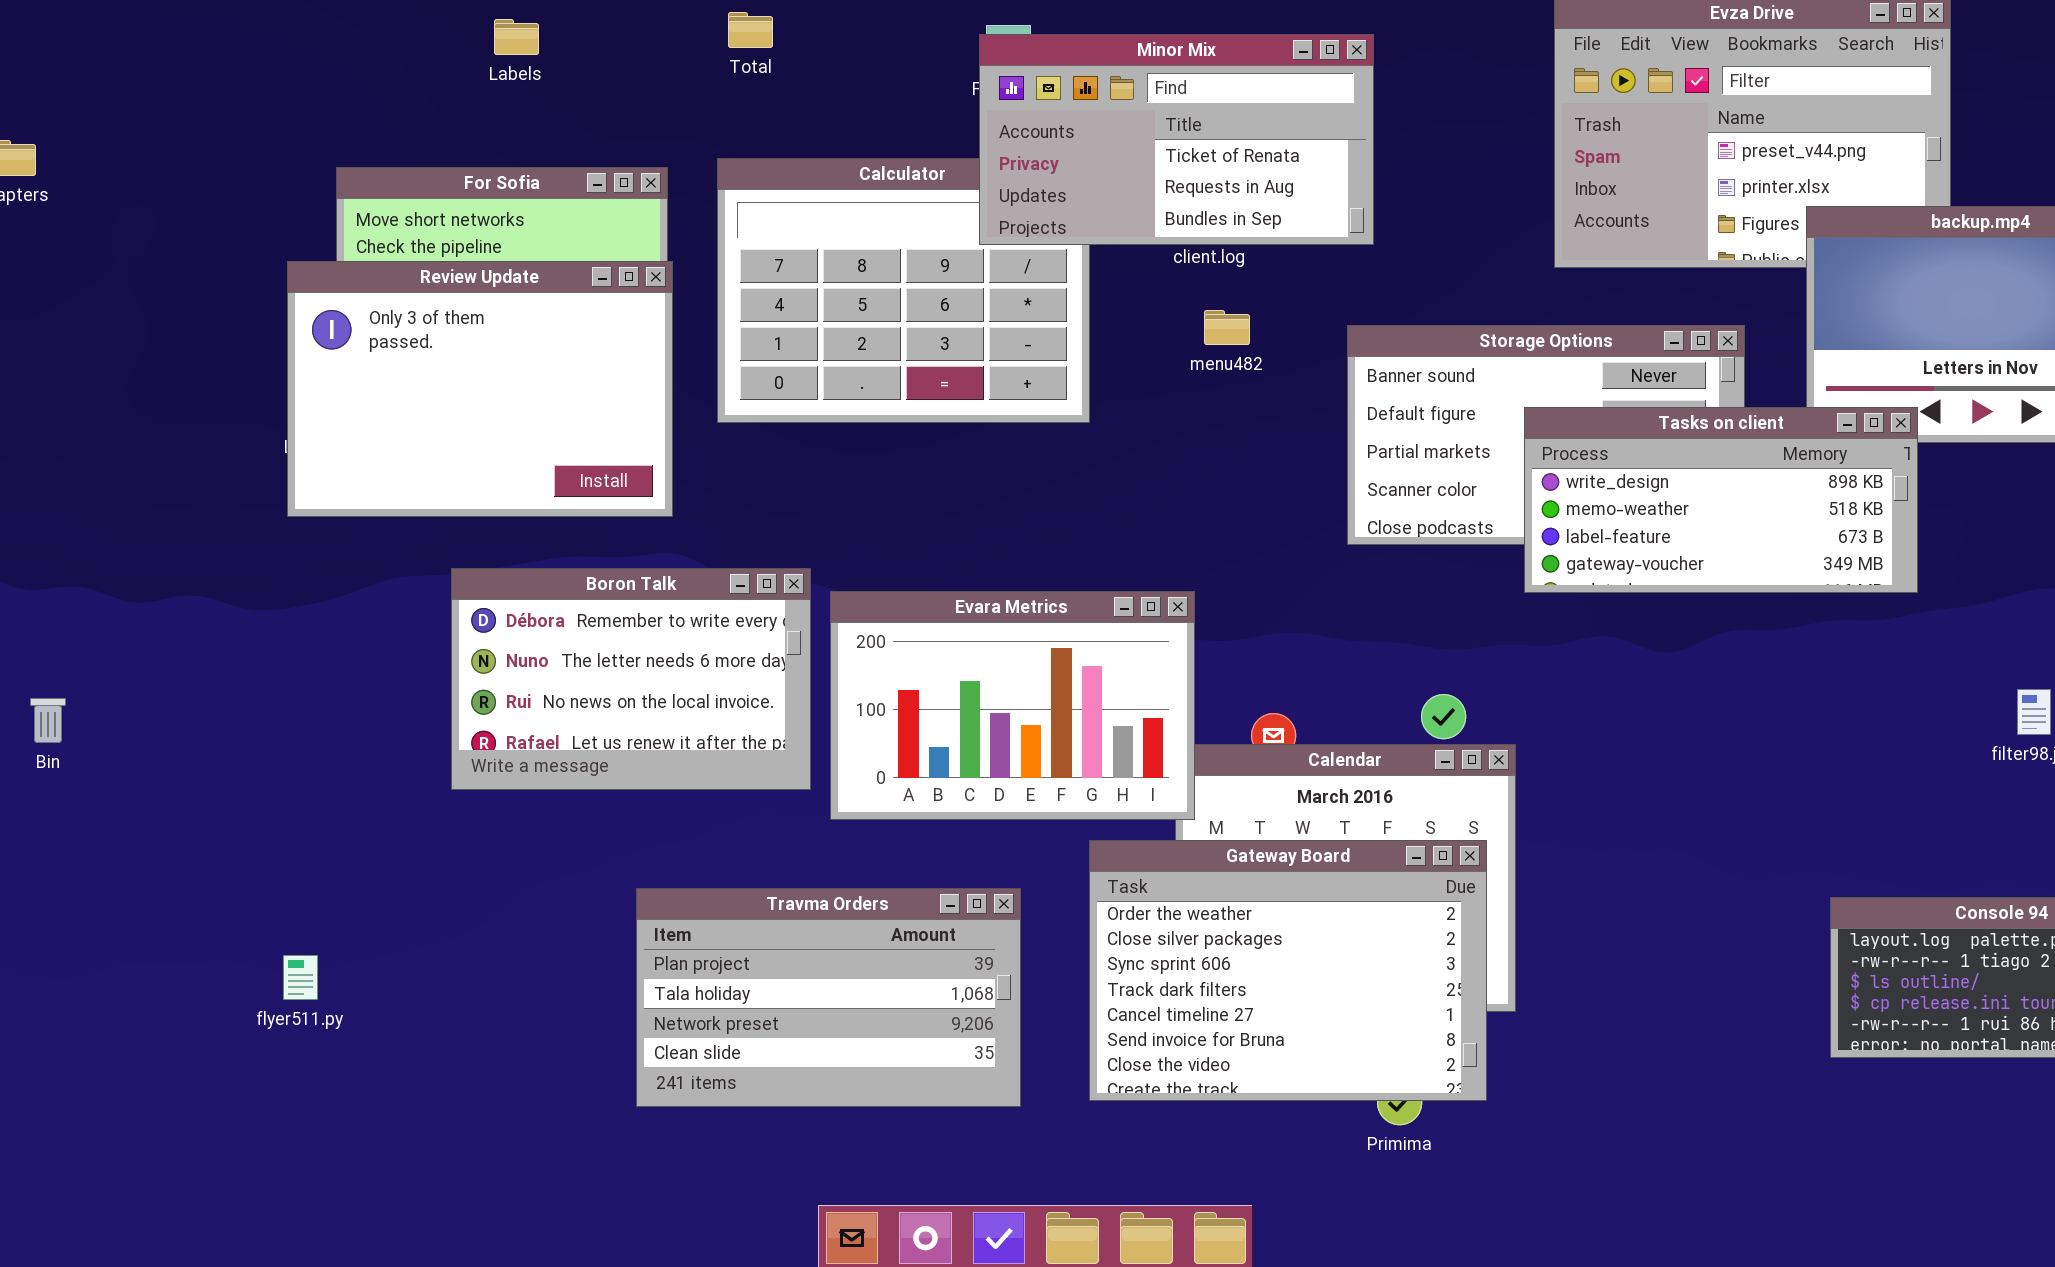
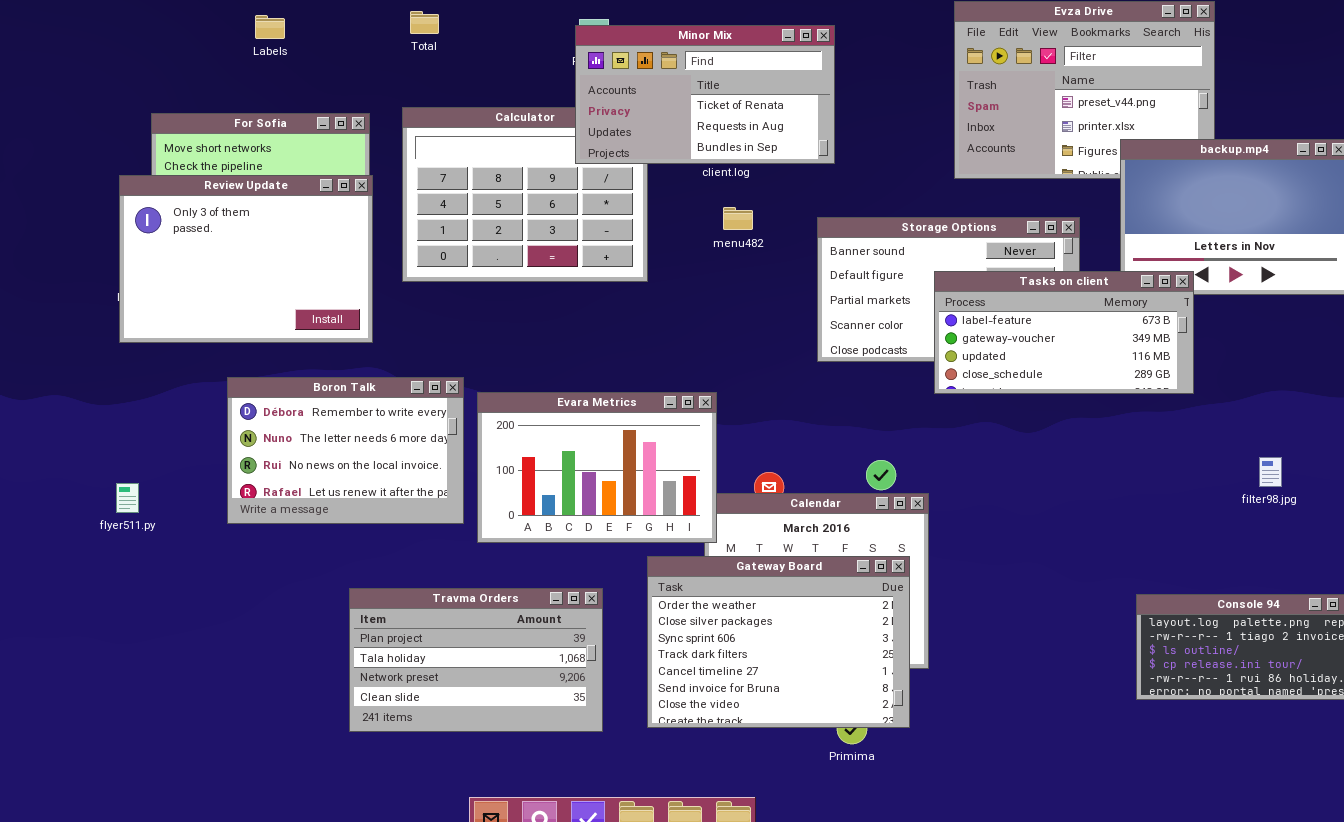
Tasks on client: [1524,407,1918,593] -> [934,271,1194,394], scrolled down 2 rows
flyer511.py: [283,955,318,1000] -> [116,483,139,513], moved

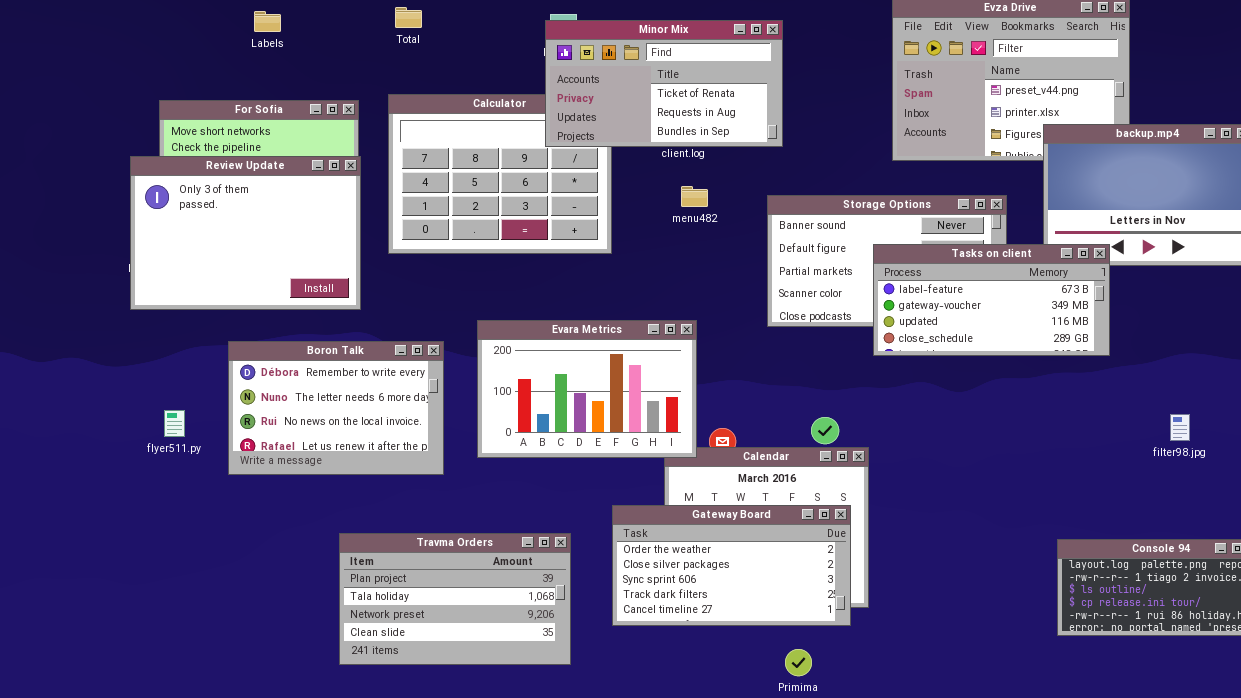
Evara Metrics: [477,392,717,543] -> [477,320,697,458], moved
flyer511.py: [116,483,139,513] -> [164,410,185,437], moved
Gateway Board: [647,556,910,728] -> [612,505,851,626], resized

